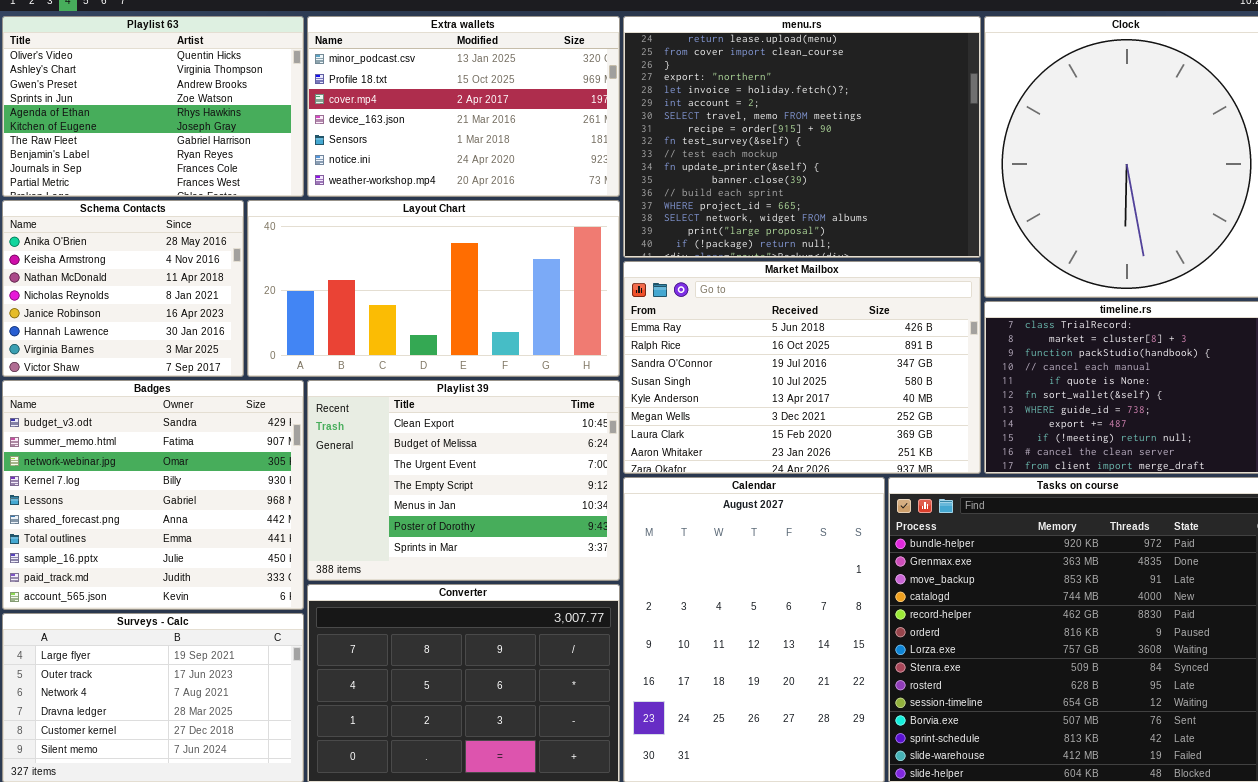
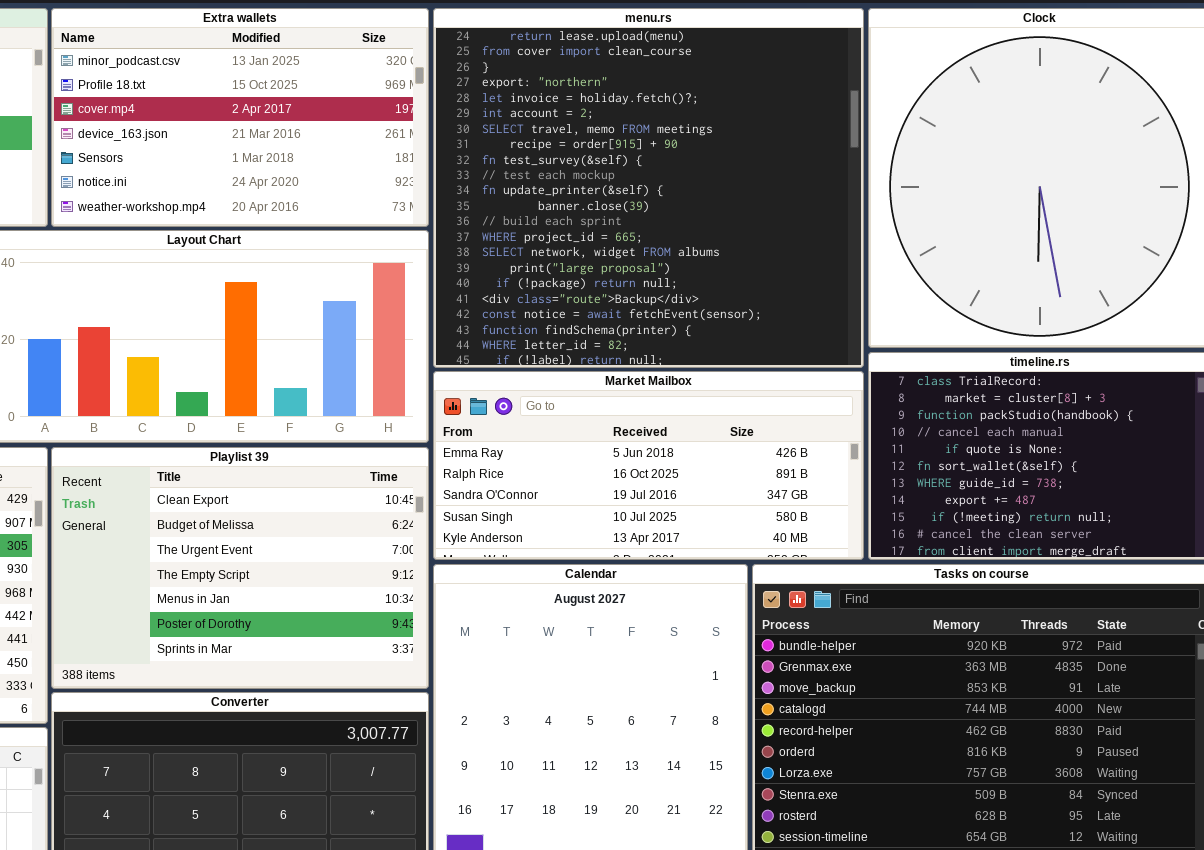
menu.rs: [623,16,981,258] -> [433,8,864,368], resized
Market Mailbox: [623,261,981,474] -> [433,371,864,560], resized

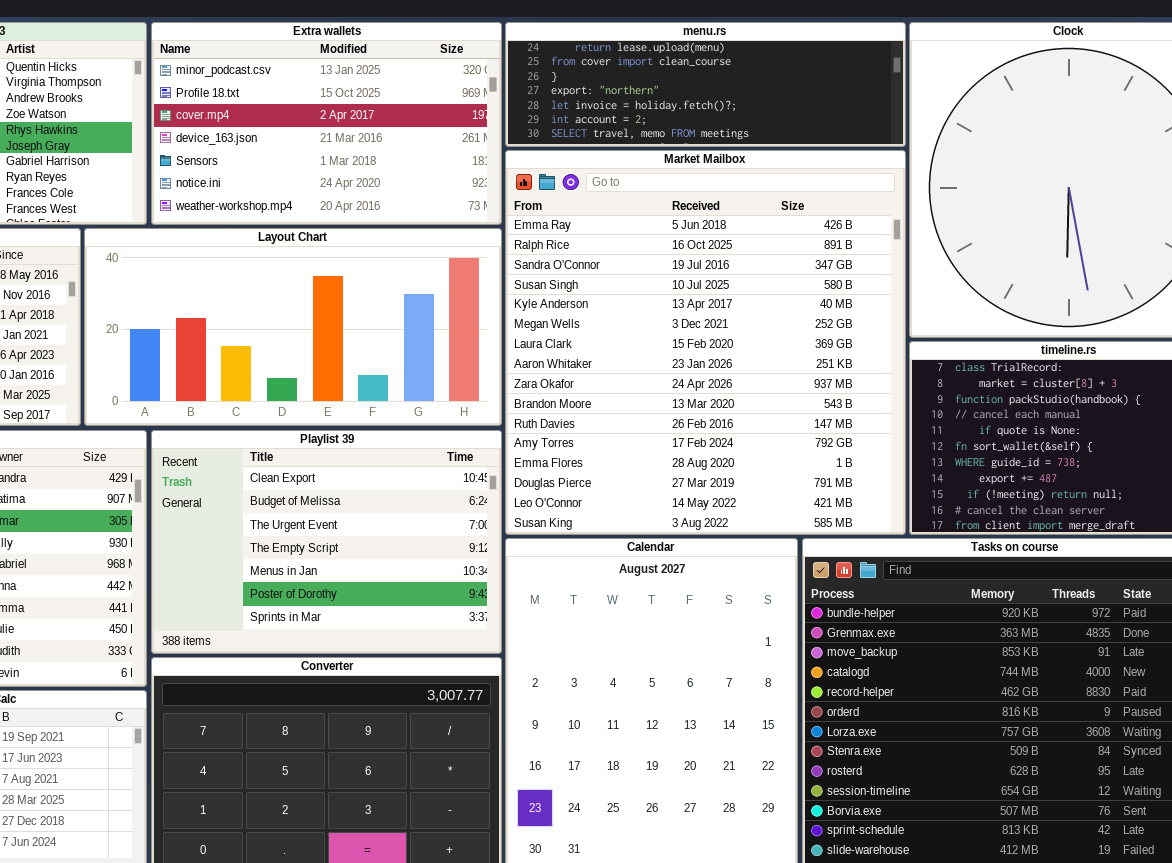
menu.rs: [433,8,864,368] -> [505,22,906,147], resized
Market Mailbox: [433,371,864,560] -> [505,150,906,535], resized

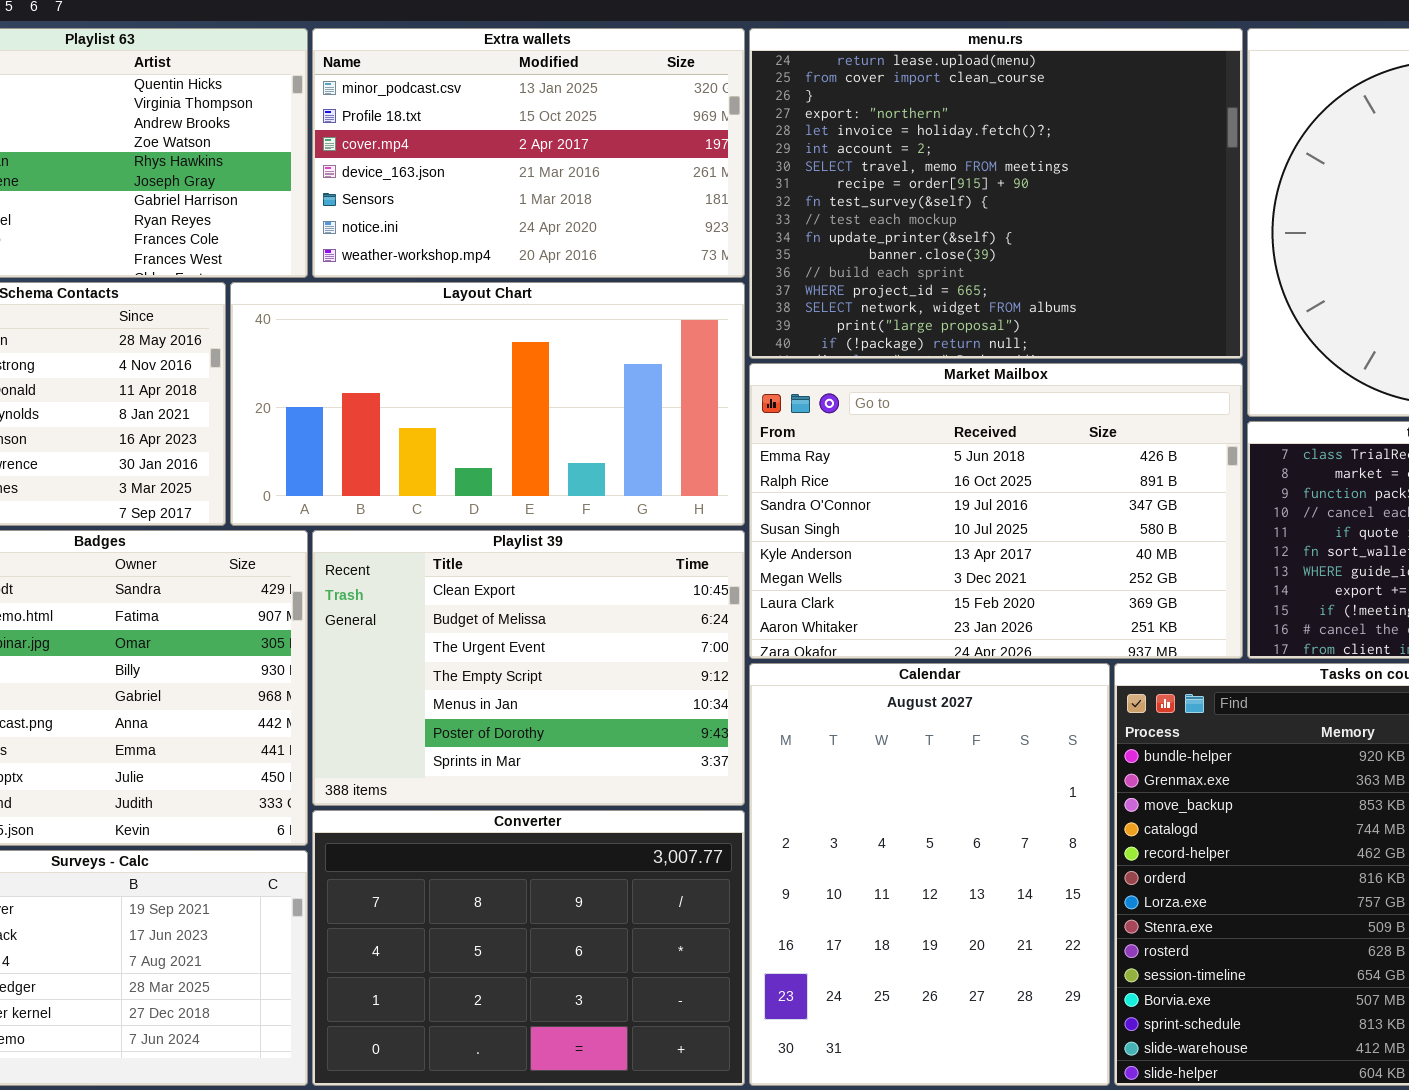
menu.rs: [505,22,906,147] -> [749,28,1243,359], resized
Market Mailbox: [505,150,906,535] -> [749,363,1243,659], resized

